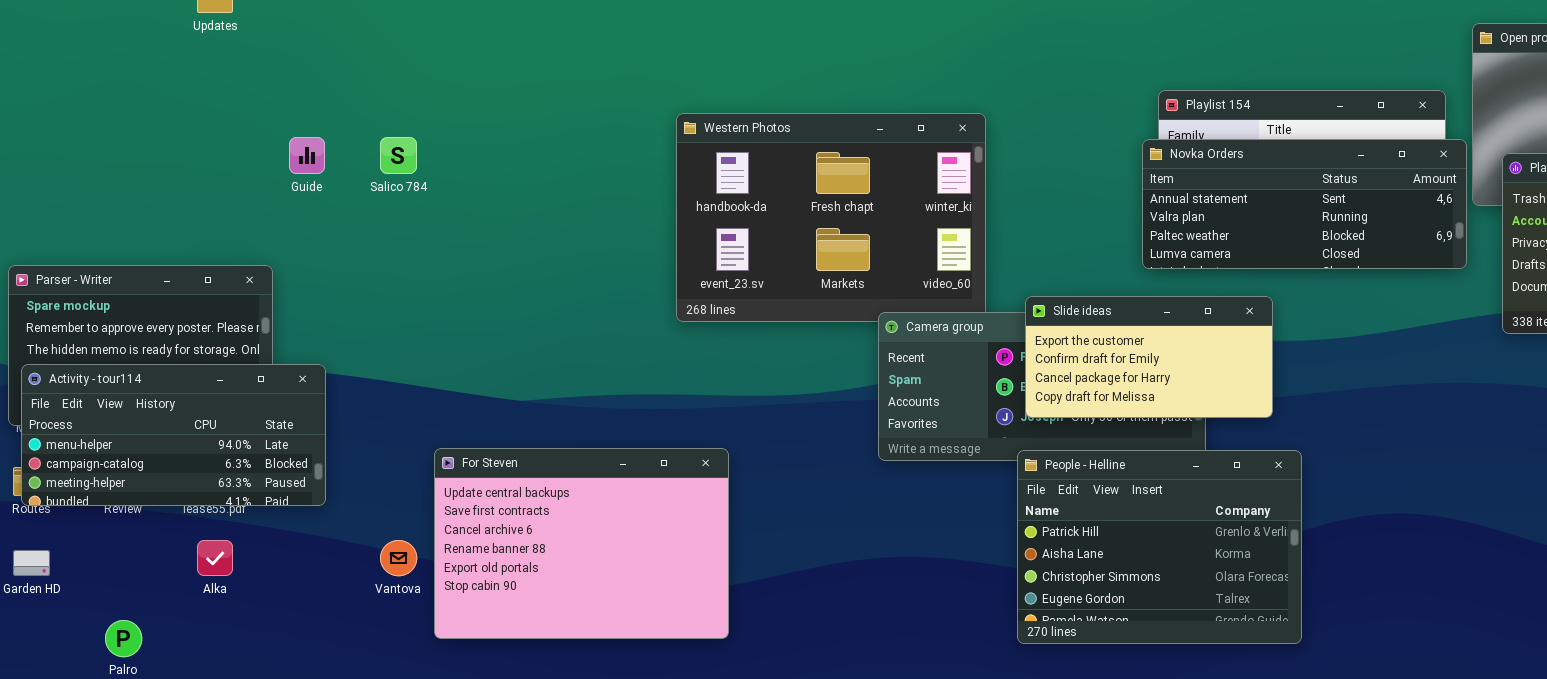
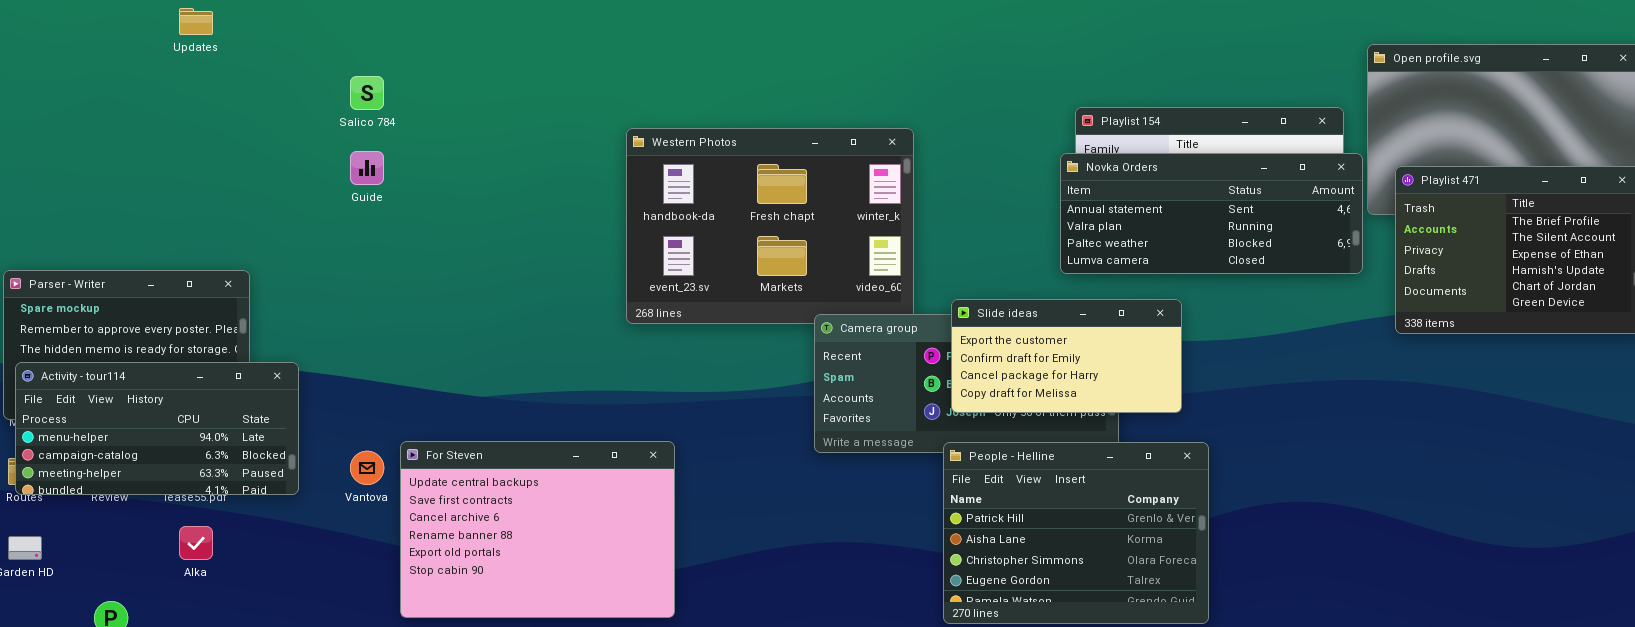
Guide: [289,137,325,174] -> [350,151,384,185], moved
Salico 784: [380,137,417,174] -> [350,76,384,110], moved
Vantova: [380,540,417,576] -> [350,451,384,485], moved

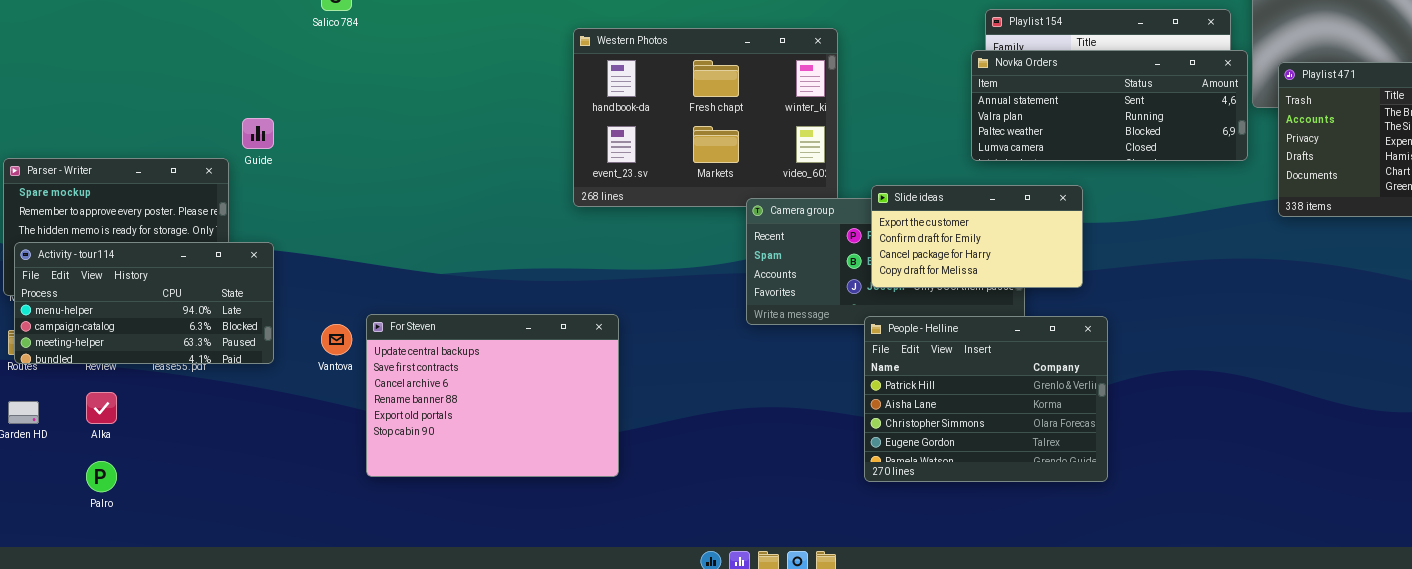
Guide: [350,151,384,185] -> [242,118,274,149], moved
Alka: [179,526,213,560] -> [86,392,117,424], moved

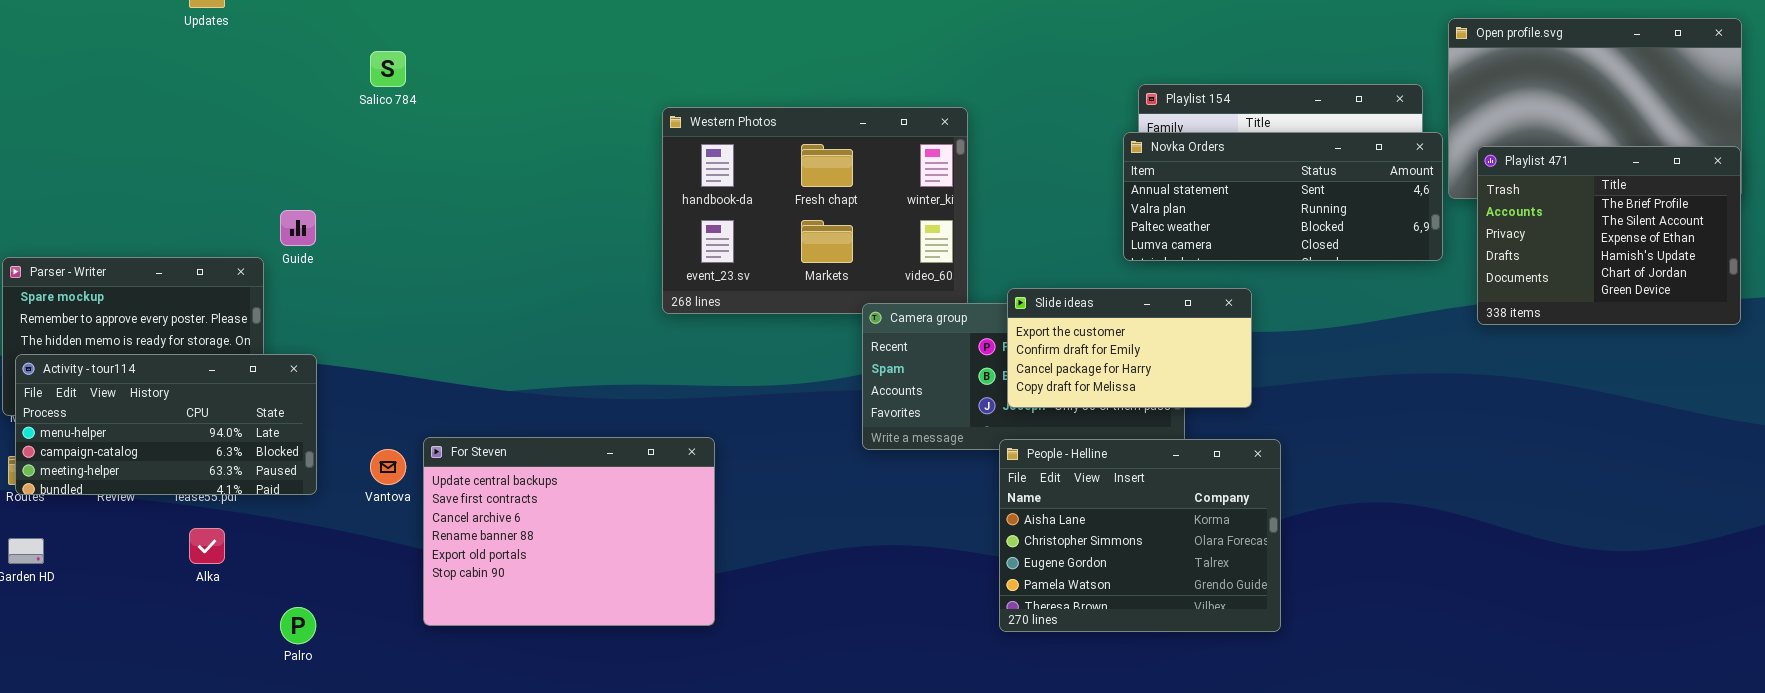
People - Helline: [864,316,1108,482] -> [999,439,1281,632], scrolled down 1 row
Alka: [86,392,117,424] -> [189,528,225,564], moved
Palro: [86,461,117,492] -> [280,607,316,644], moved

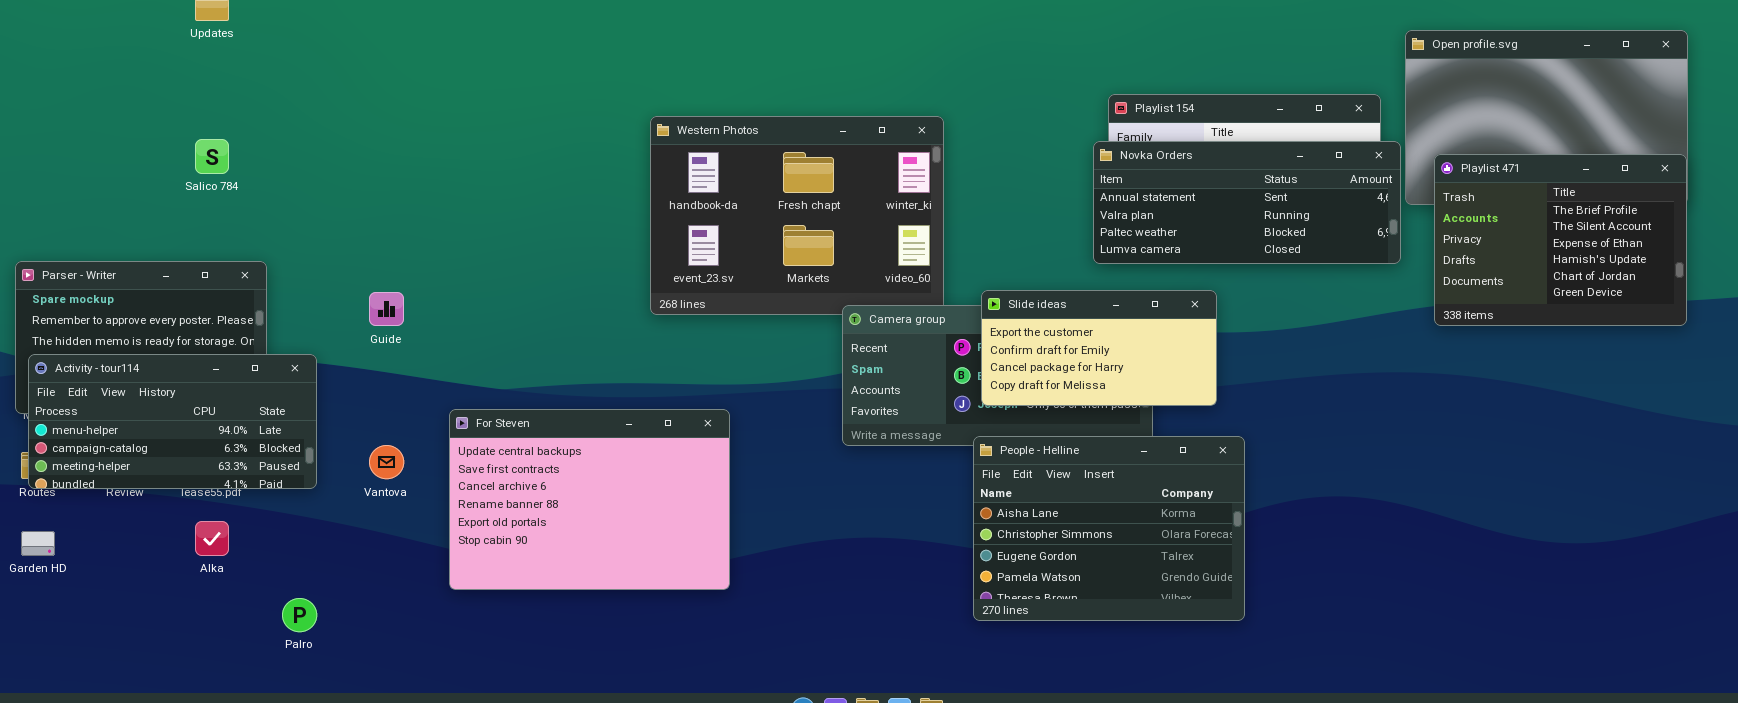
Salico 784: [370,51,406,87] -> [195,139,229,174], moved
Guide: [280,210,316,246] -> [369,292,404,326], moved
For Steven: [423,437,715,626] -> [449,409,730,590], moved

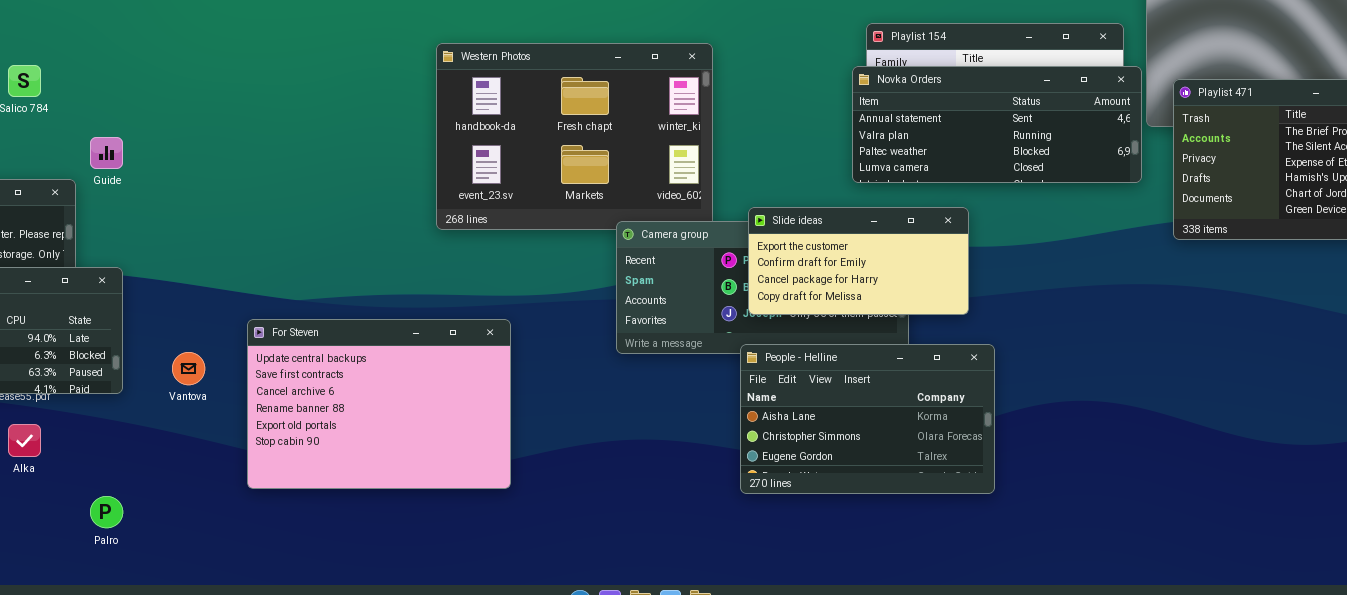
Guide: [369,292,404,326] -> [90,137,123,169], moved
People - Helline: [973,436,1245,621] -> [740,344,995,494], resized

